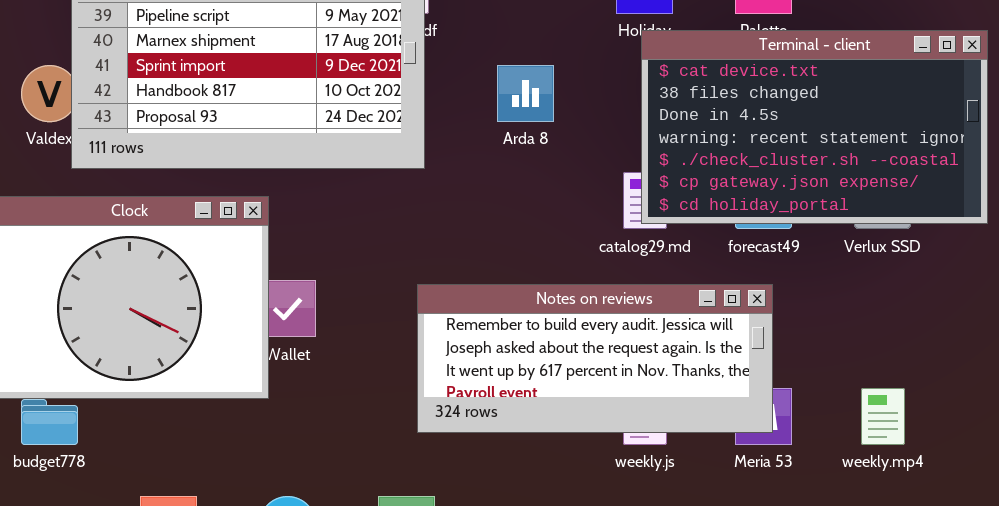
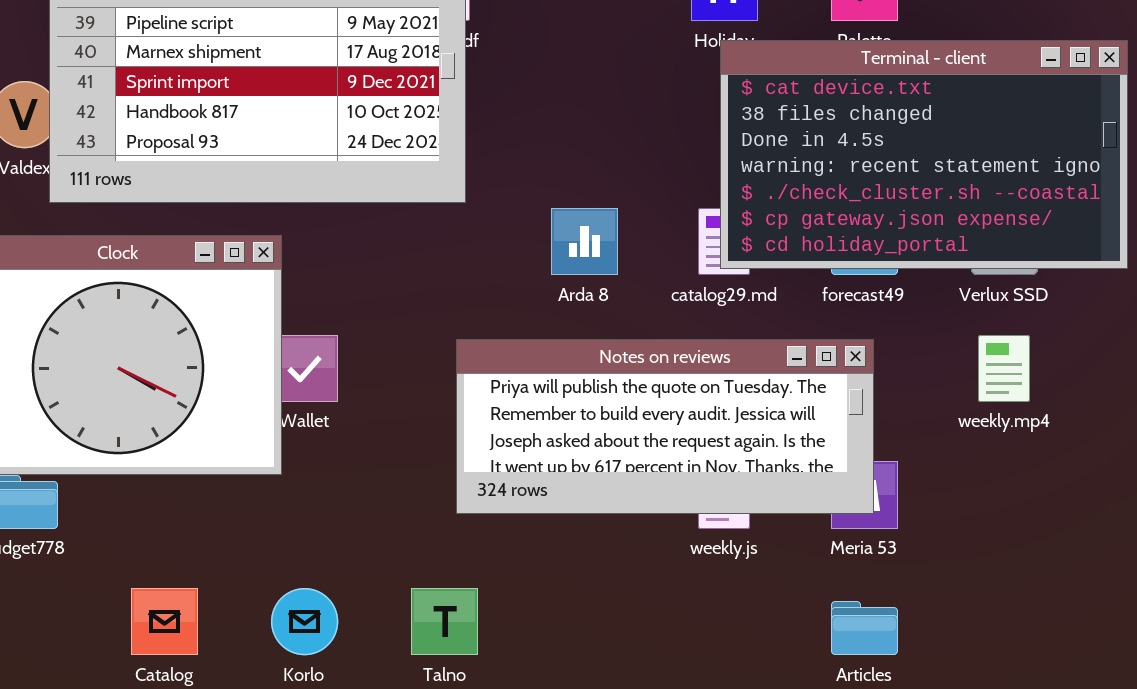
Arda 8: [497,65,554,122] -> [551,208,618,275], moved
Notes on reviews: [417,284,773,433] -> [456,339,874,514], scrolled up 1 row
weekly.mp4: [861,388,905,445] -> [978,335,1030,402], moved

